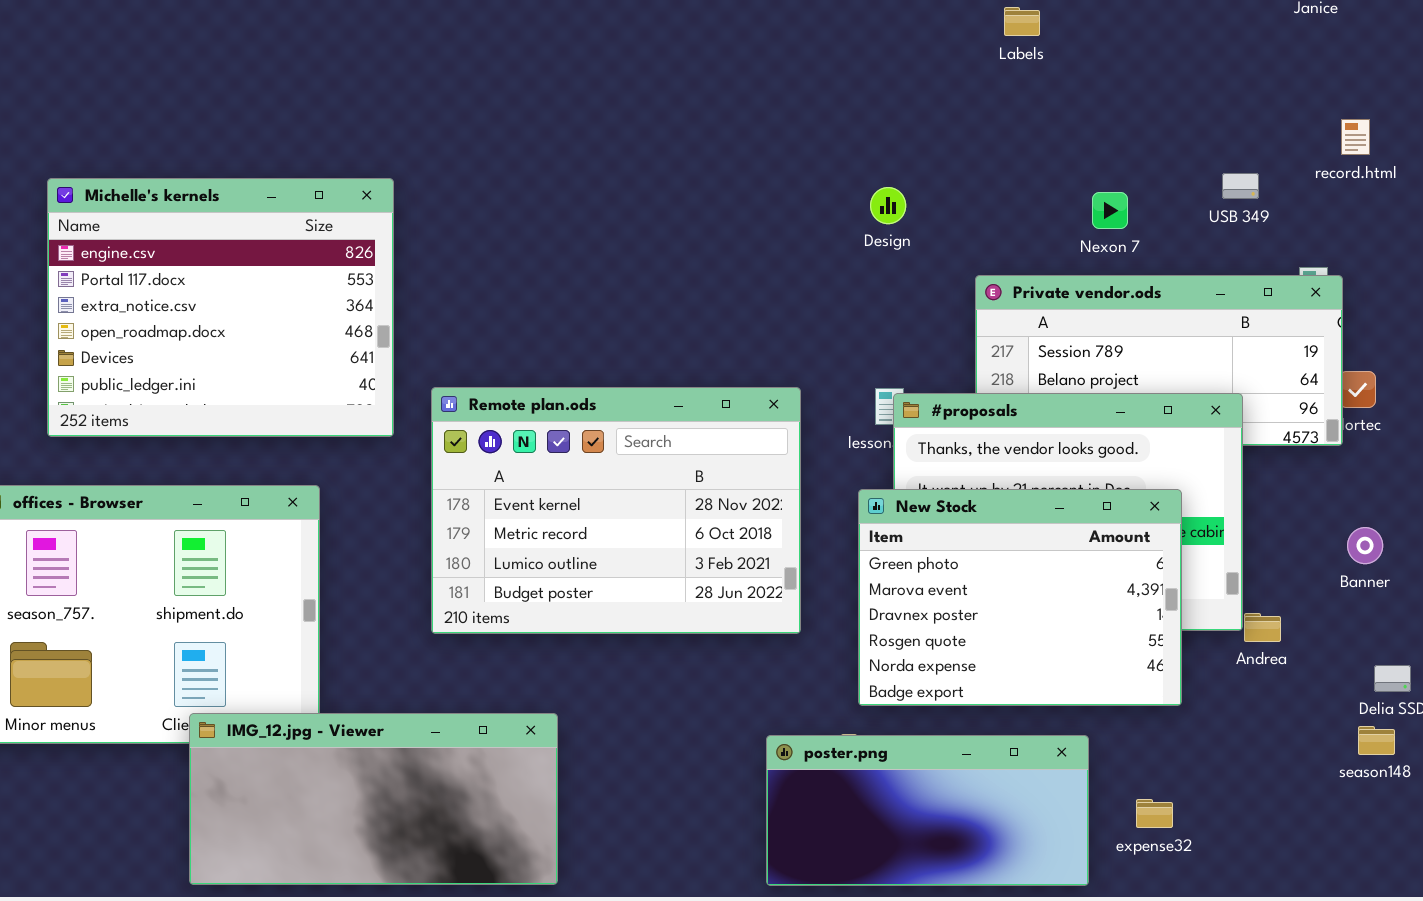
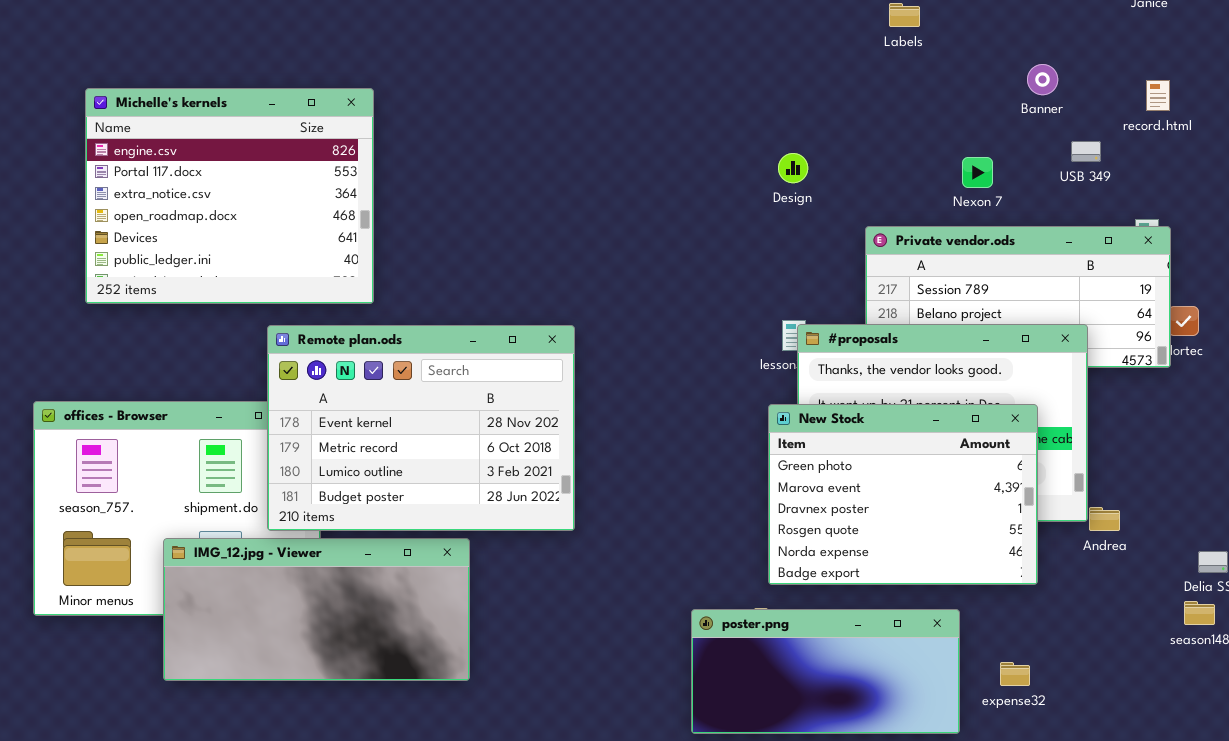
record.html: [1341,119,1370,155] -> [1146,80,1170,111], moved
Michelle's kernels: [47,178,394,437] -> [85,88,374,304], moved
Remote plan.ods: [431,387,801,634] -> [267,325,575,531], moved
Banner: [1347,527,1383,564] -> [1027,64,1058,95], moved
IMG_12.jpg - Viewer: [189,713,558,885] -> [163,538,470,681], moved

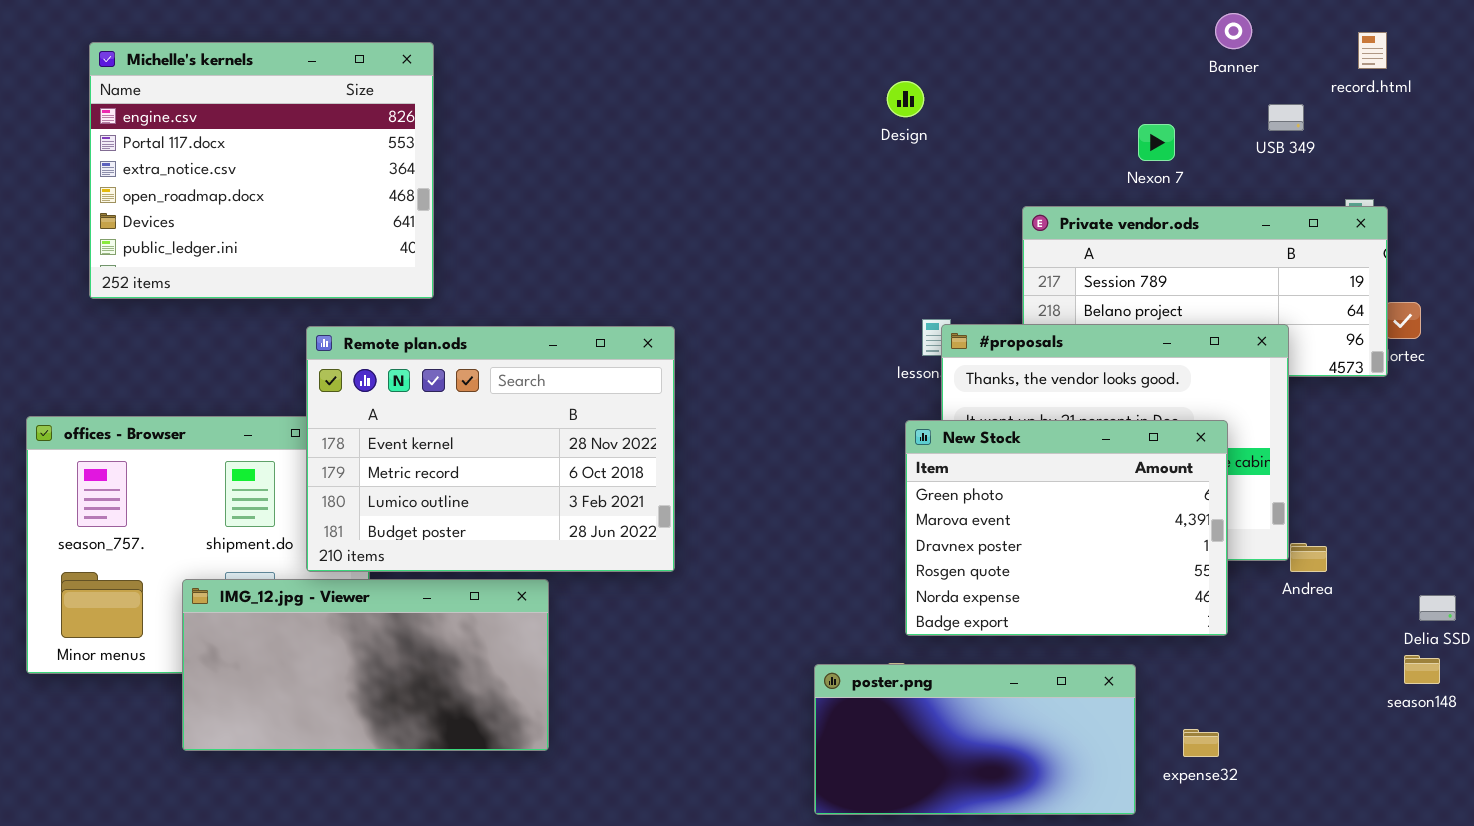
Design: [778,153,808,183] -> [887,81,924,117], moved

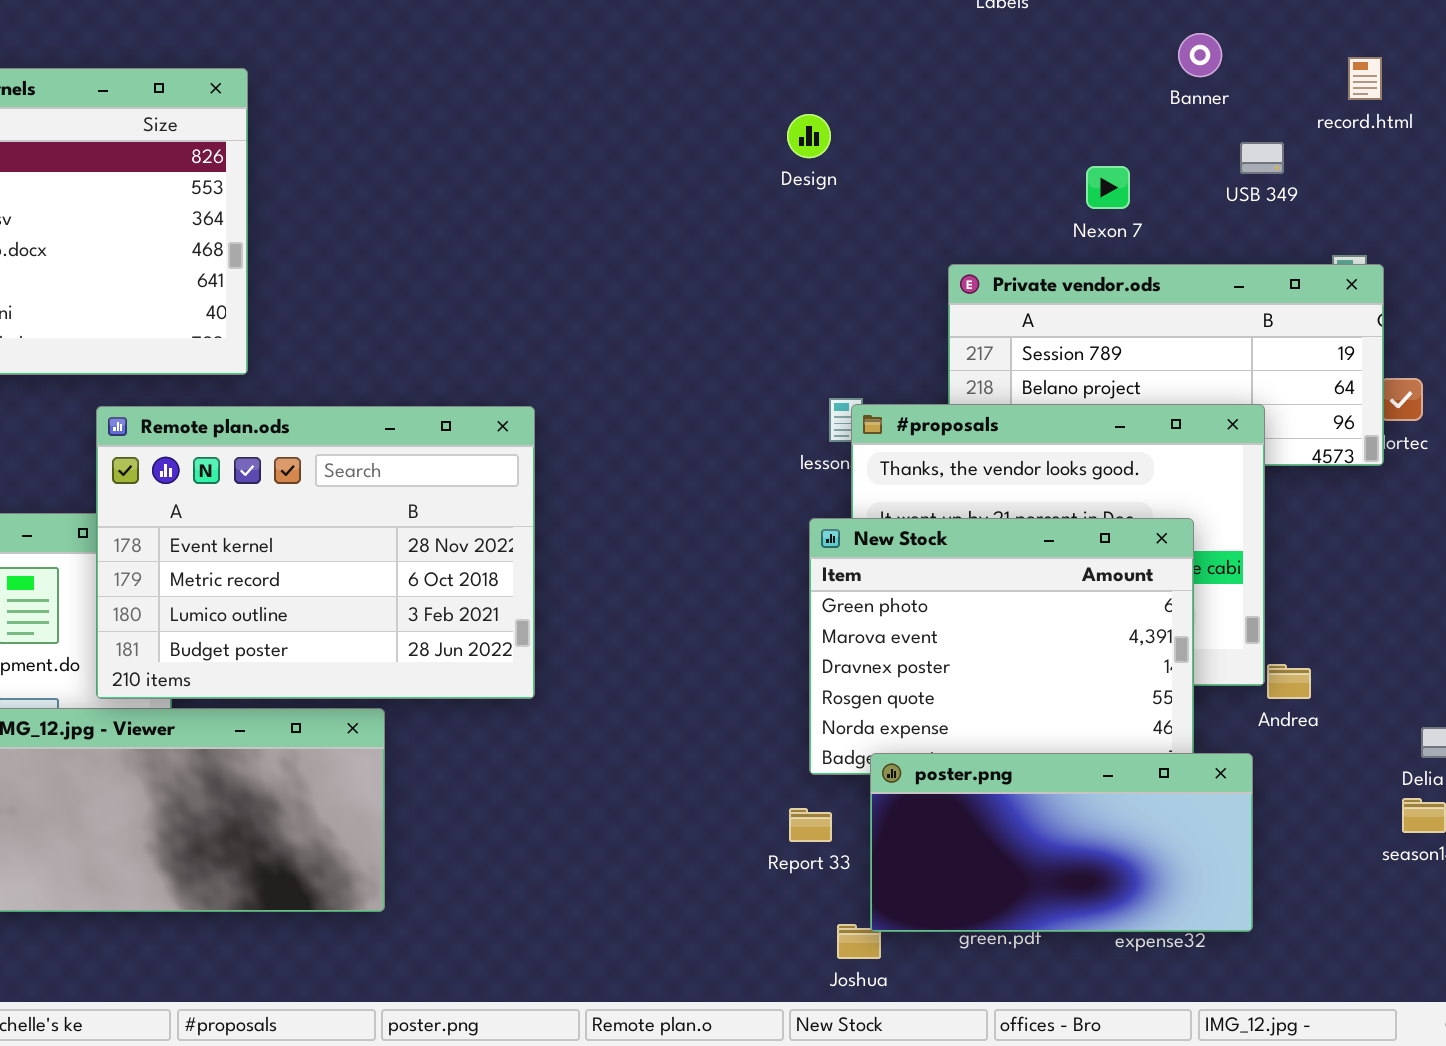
poster.png: [814,664,1136,815] -> [870,753,1253,932], moved

